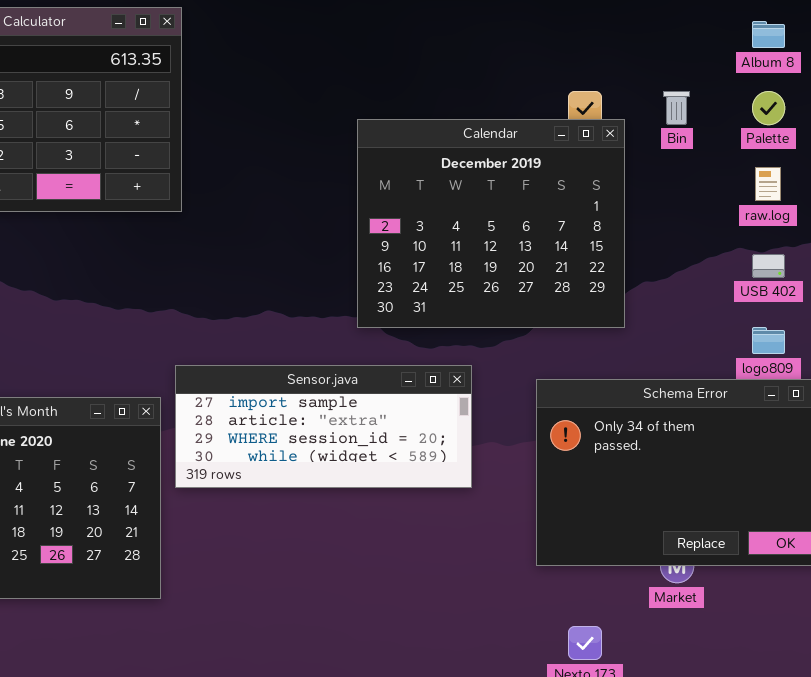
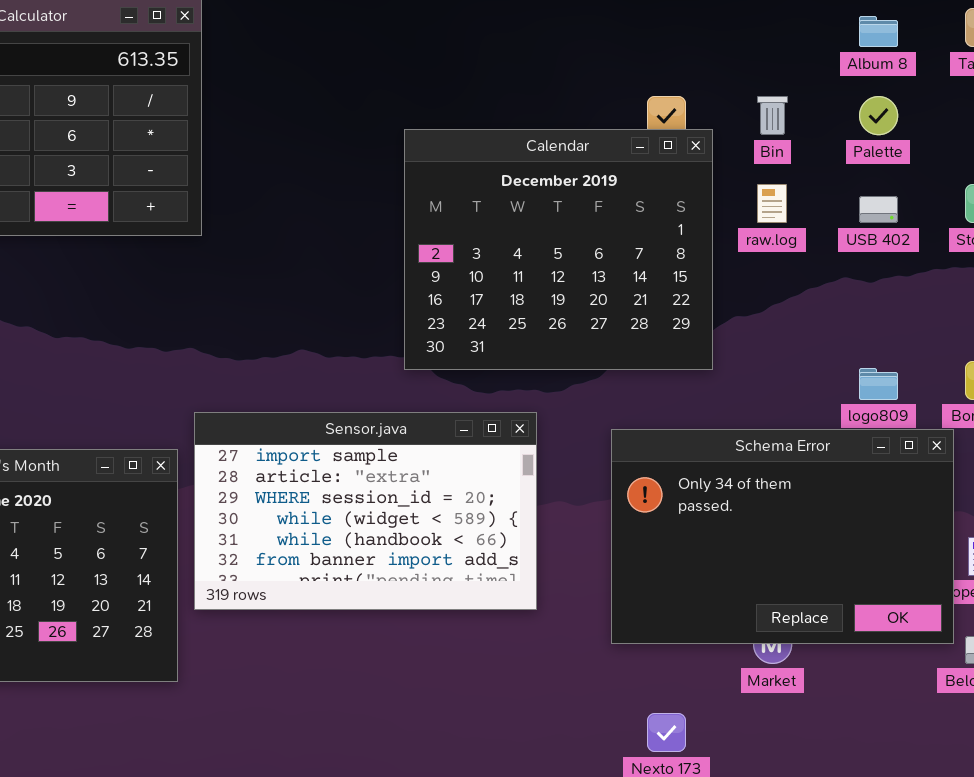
raw.log: [755,167,781,201] -> [757,184,787,223], moved
USB 402: [752,254,785,278] -> [859,196,898,223], moved
Sensor.java: [175,365,472,488] -> [194,412,537,610], resized

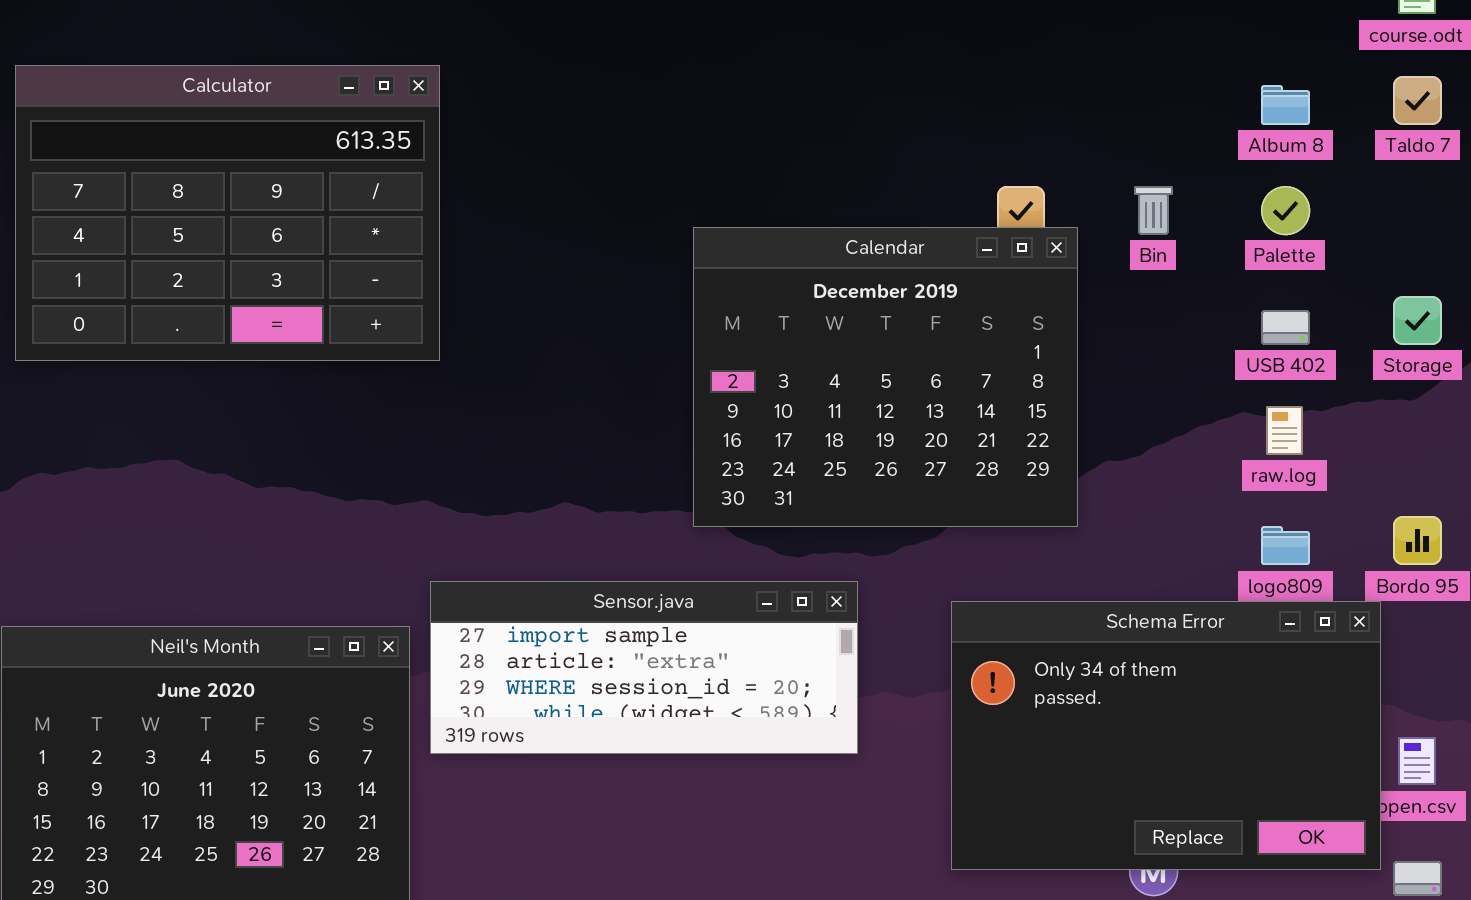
raw.log: [757,184,787,223] -> [1266,406,1303,455], moved
Sensor.java: [194,412,537,610] -> [430,581,858,754], resized

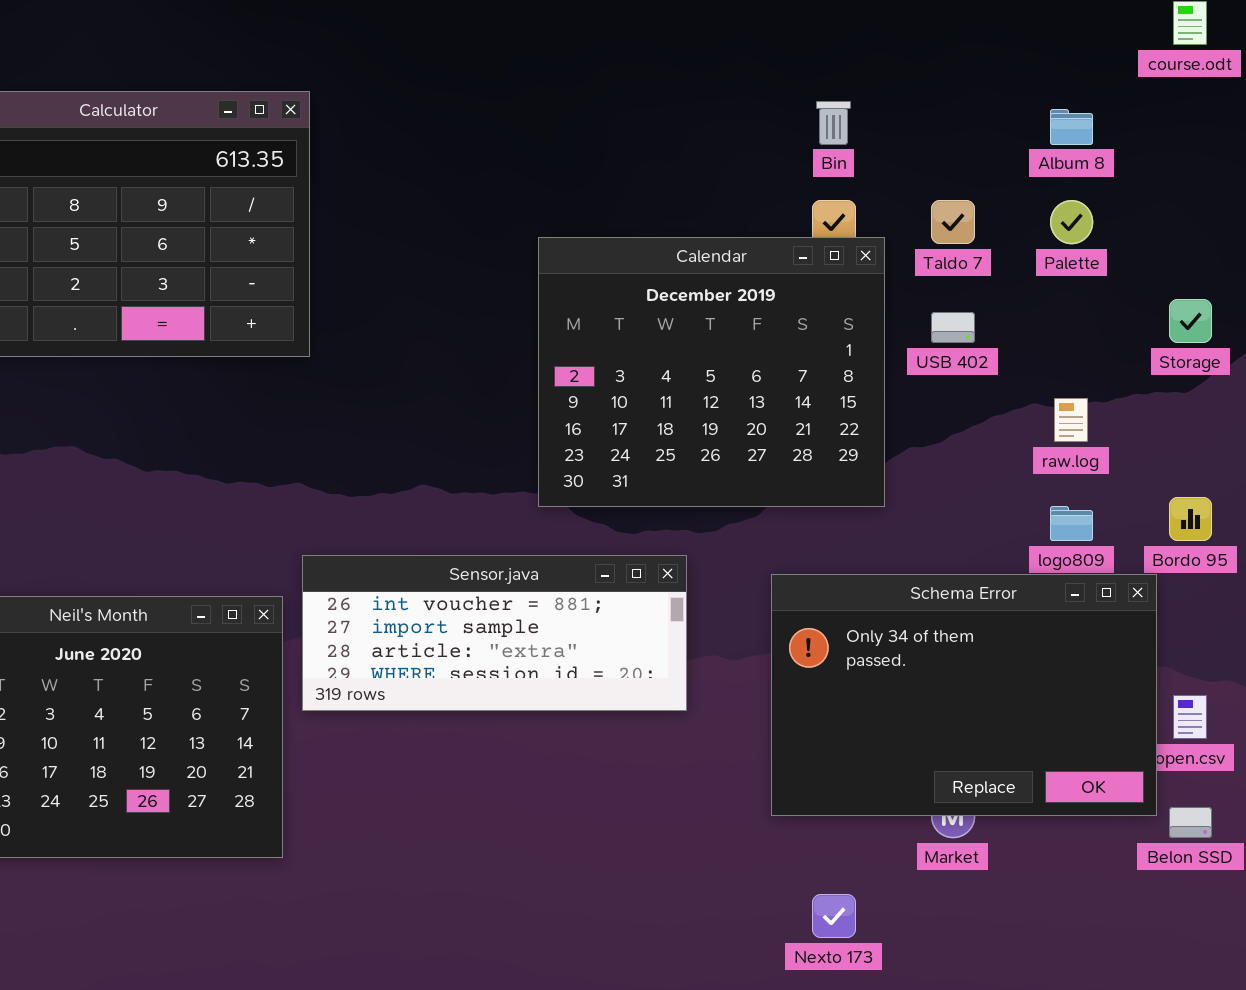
Taldo 7: [1393,76,1442,125] -> [931,200,975,244], moved
Bin: [1134,186,1173,235] -> [816,101,851,145], moved
USB 402: [1261,310,1310,345] -> [931,312,975,343], moved
Sensor.java: [430,581,858,754] -> [302,555,687,711], scrolled up 1 row

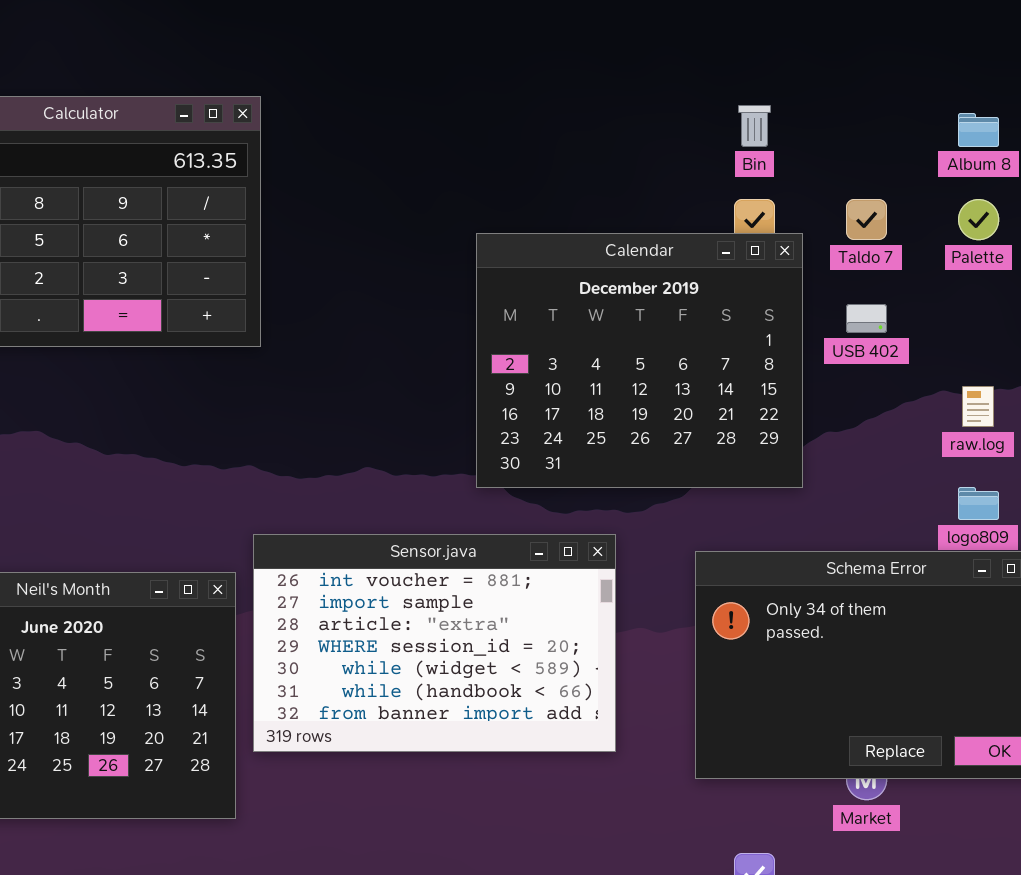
Sensor.java: [302,555,687,711] -> [253,534,616,752], resized

